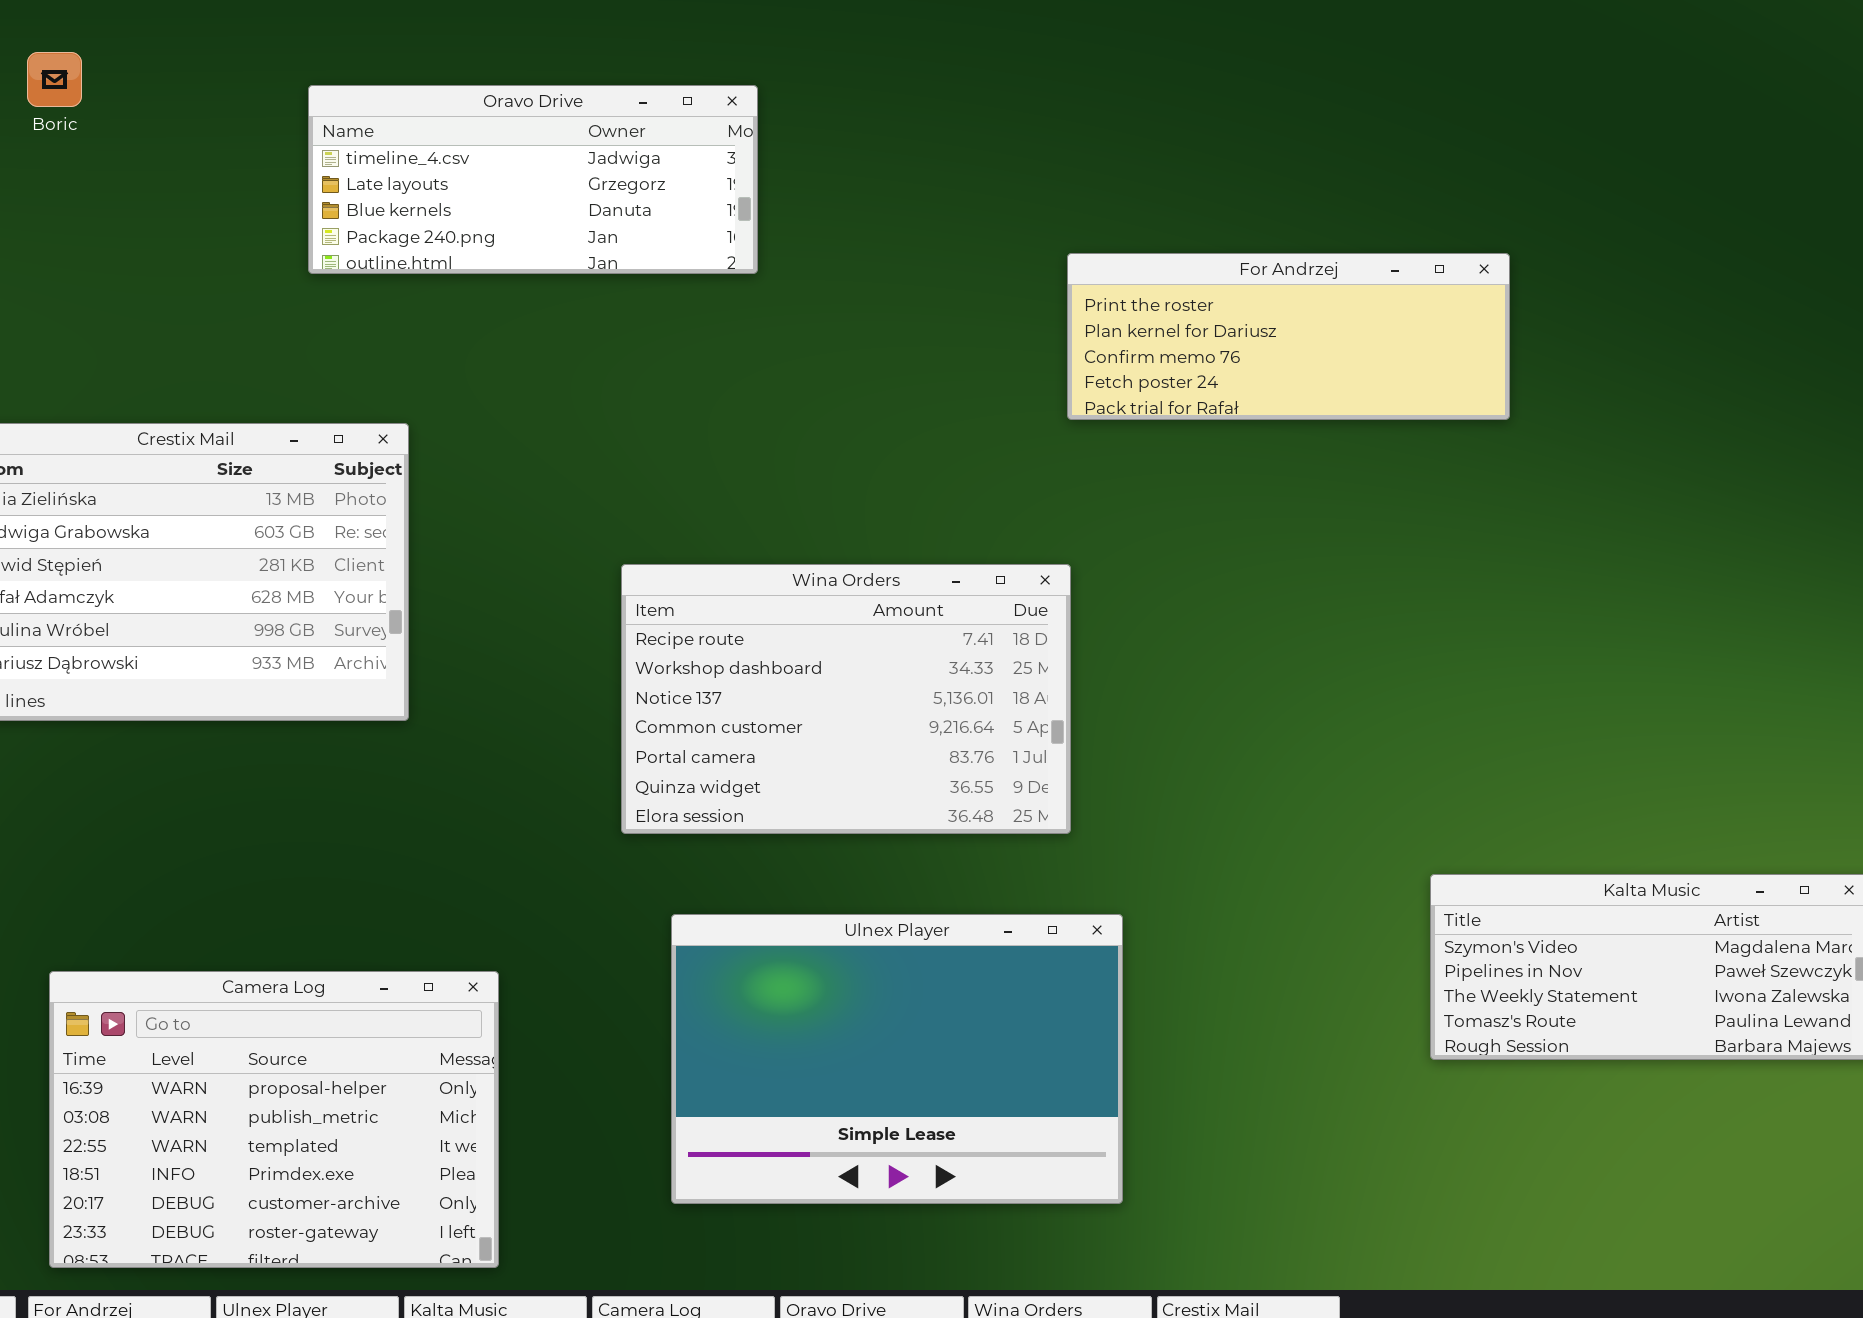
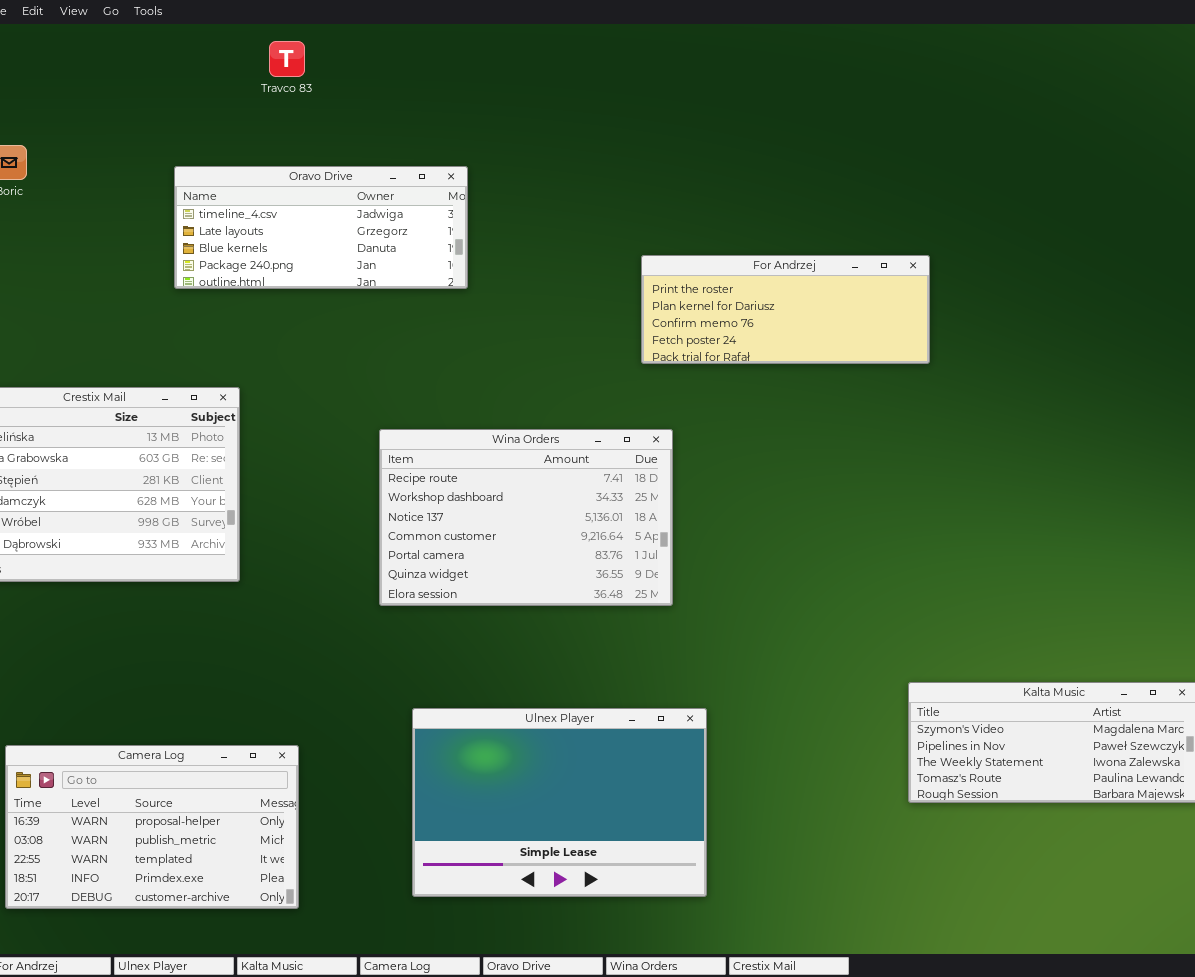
For Andrzej: [1067,253,1510,420] -> [641,255,930,364], moved
Wina Orders: [621,564,1071,834] -> [379,429,673,606], moved
Camera Log: [49,971,499,1268] -> [5,745,299,909], resized

